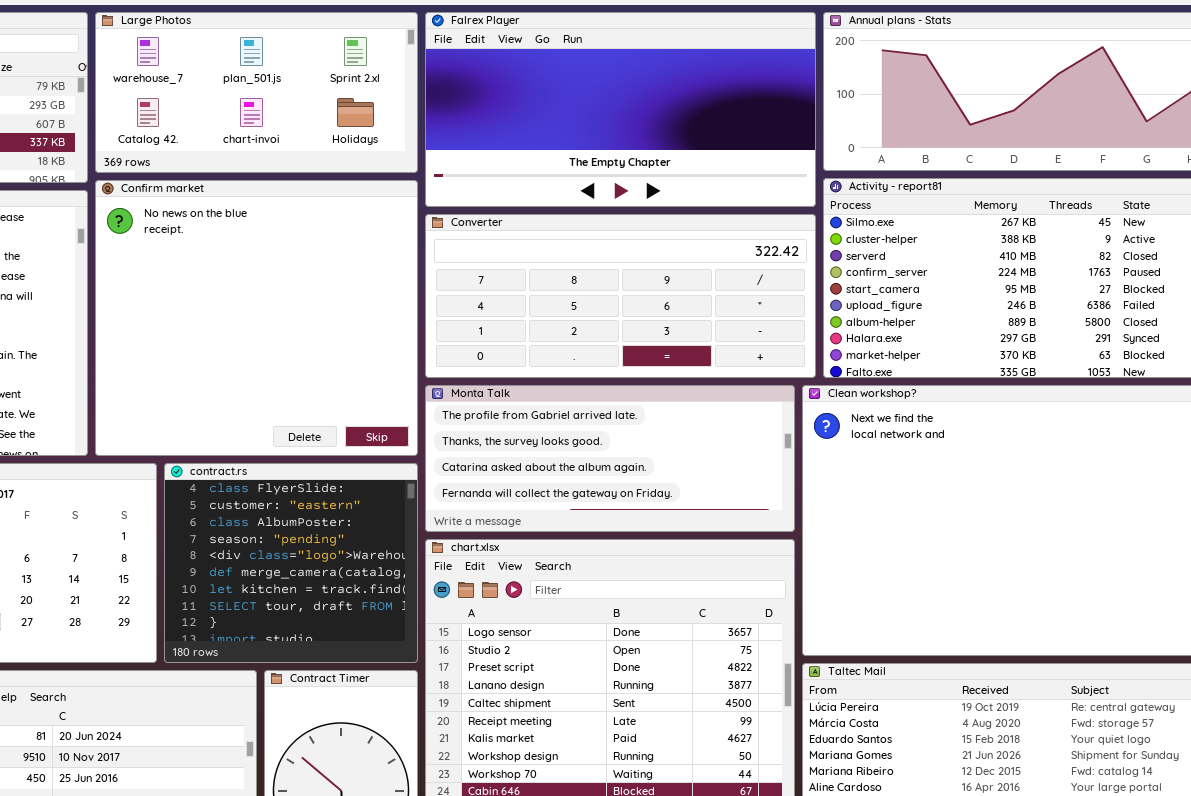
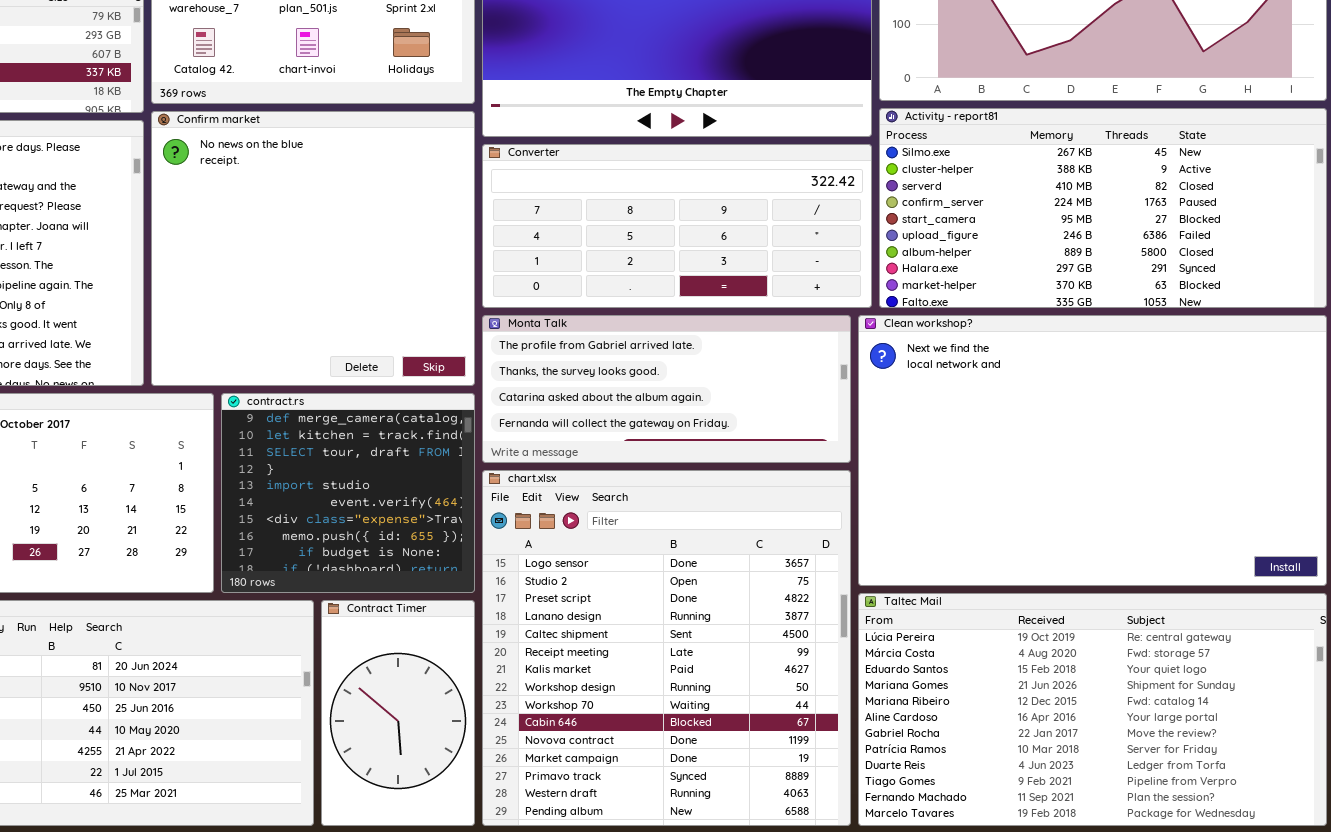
contract.rs: [164,463,418,663] -> [221,393,475,593], scrolled down 5 rows

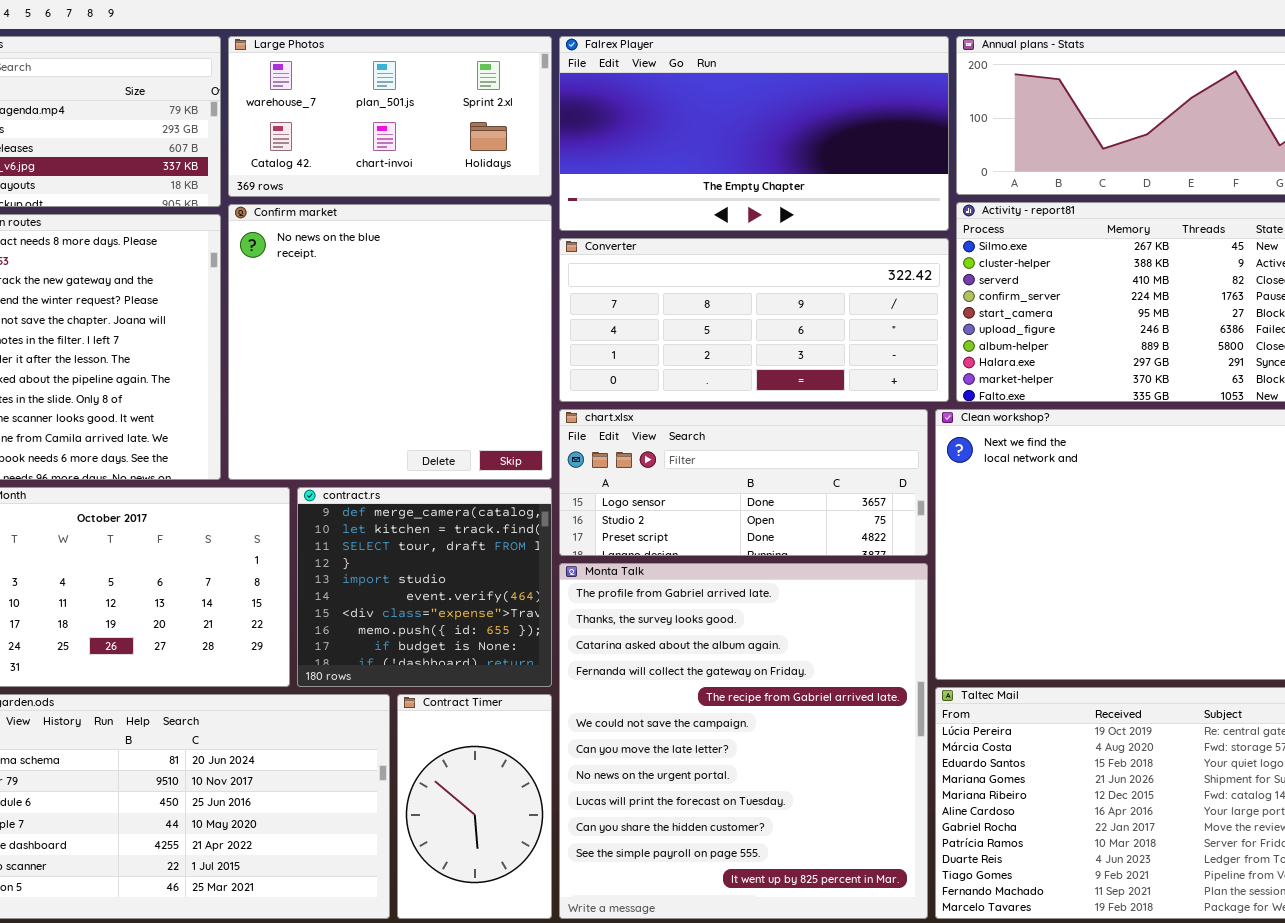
Monta Talk: [482,315,851,463] -> [559,563,928,919], moved, resized
chart.xlsx: [482,470,851,826] -> [559,409,928,556], moved, resized

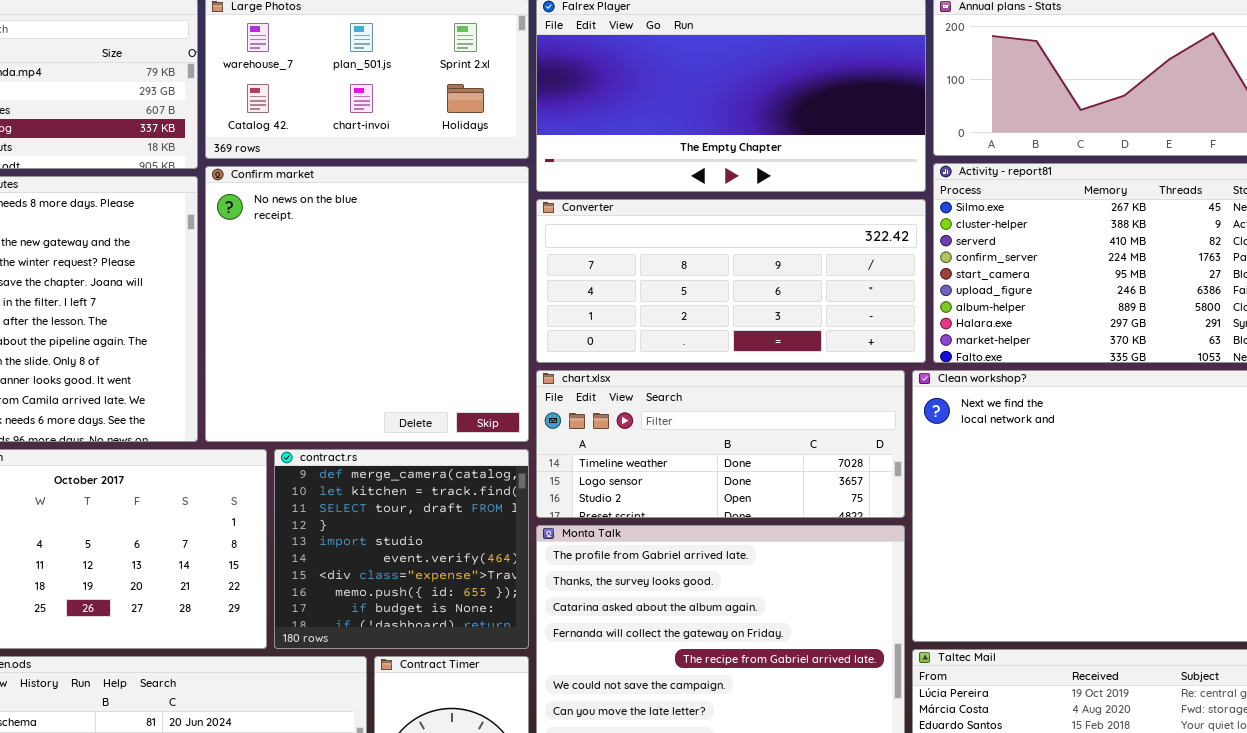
chart.xlsx: [559,409,928,556] -> [536,370,905,518], scrolled up 1 row

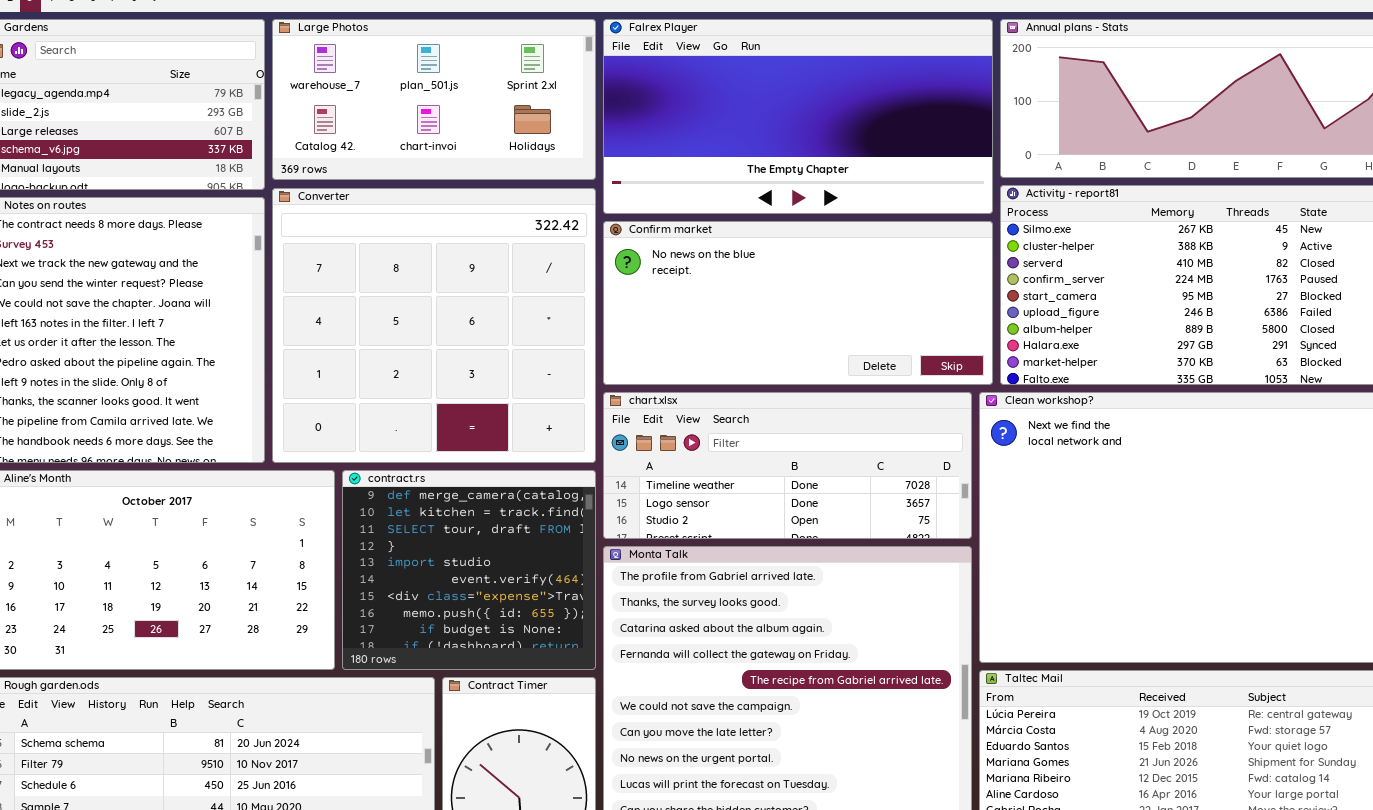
Confirm market: [205,166,529,442] -> [603,221,993,385], moved, resized
Converter: [536,199,926,363] -> [272,188,596,463], moved, resized

